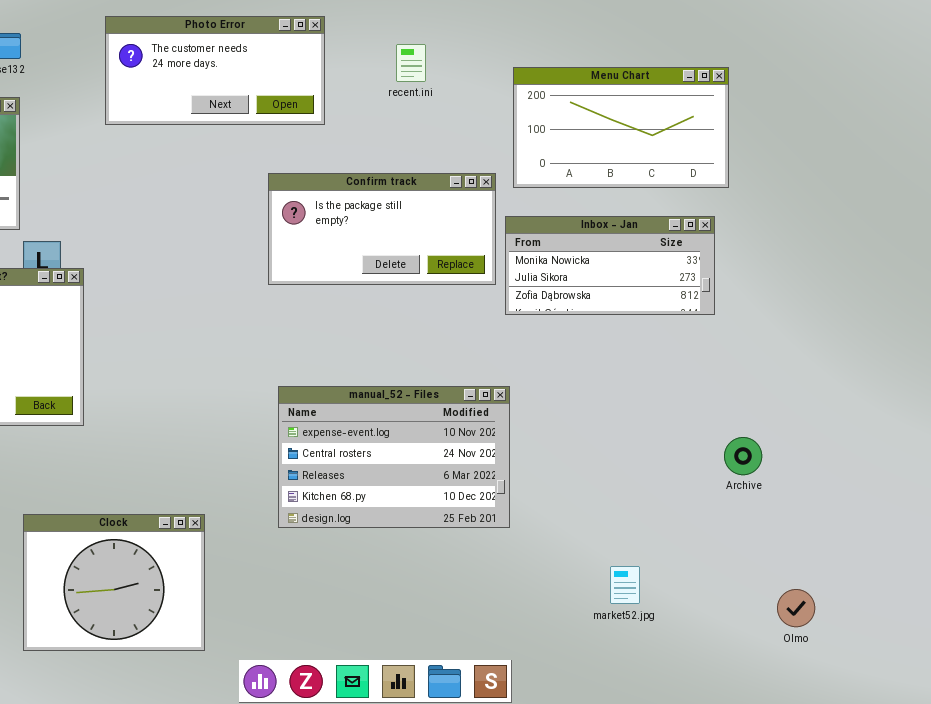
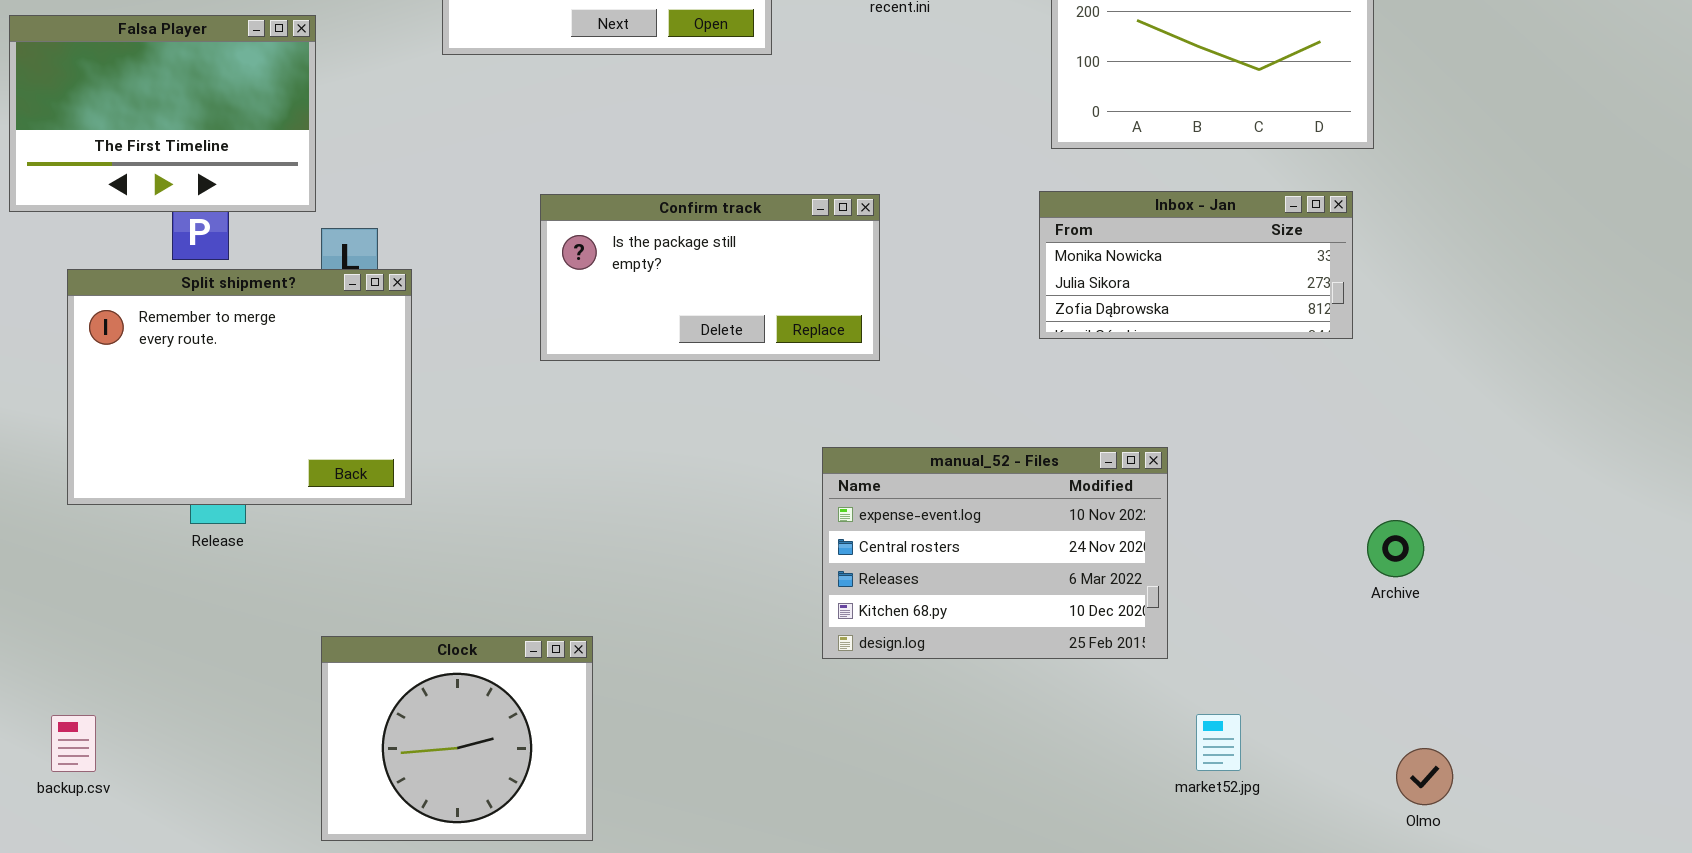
Confirm track: [268,173,496,285] -> [540,194,880,361], moved
manual_52 - Files: [278,386,510,528] -> [822,447,1168,659], moved
Olmo: [777,589,815,627] -> [1396,748,1453,805], moved

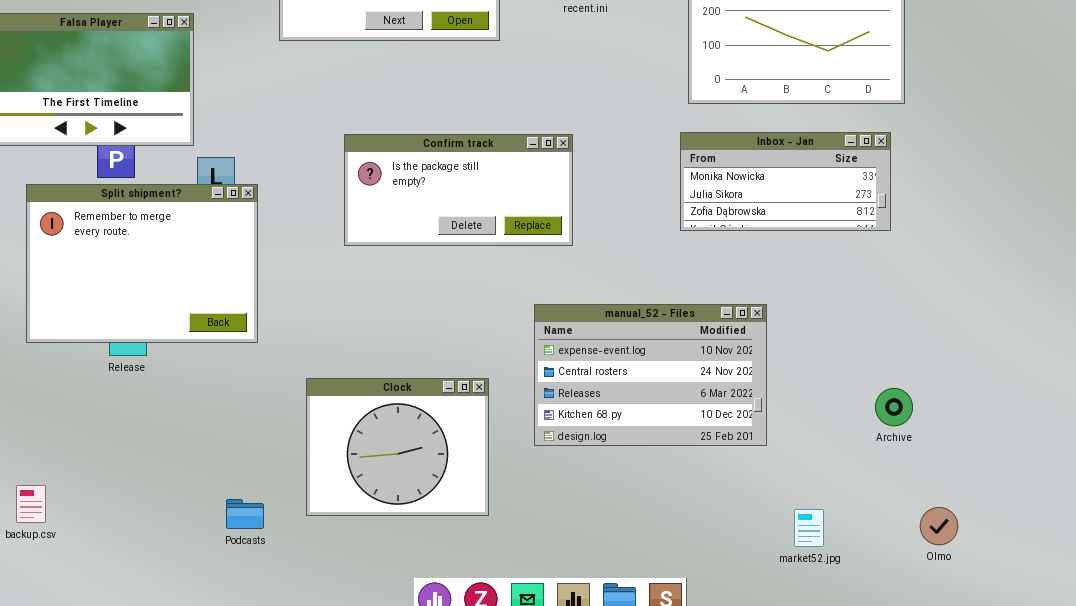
Archive: [1367,520,1424,577] -> [875,388,913,426], moved
Clock: [321,636,593,841] -> [306,378,489,516], moved
market52.jpg: [1196,714,1241,771] -> [794,509,824,547], moved

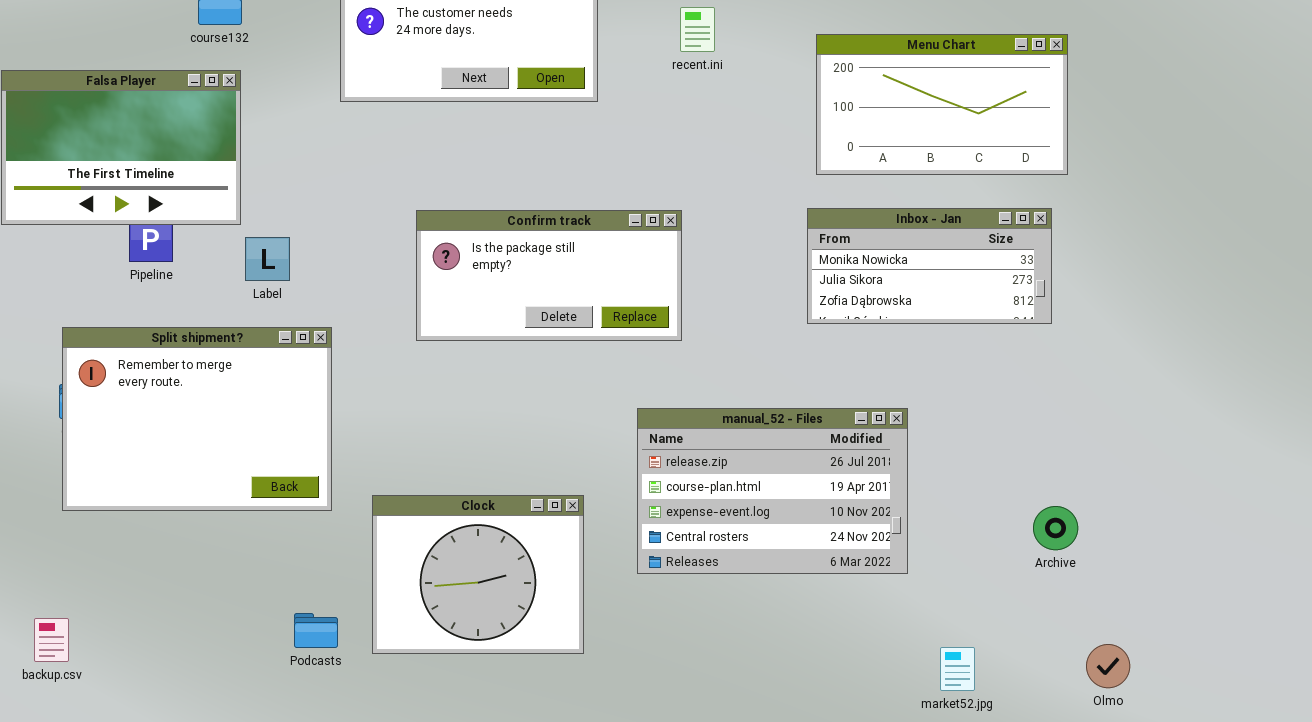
Split shipment?: [26,184,258,343] -> [62,327,332,511], moved
manual_52 - Files: [534,304,767,446] -> [637,408,908,574], scrolled up 2 rows
Podcasts: [226,499,264,529] -> [294,613,338,648], moved

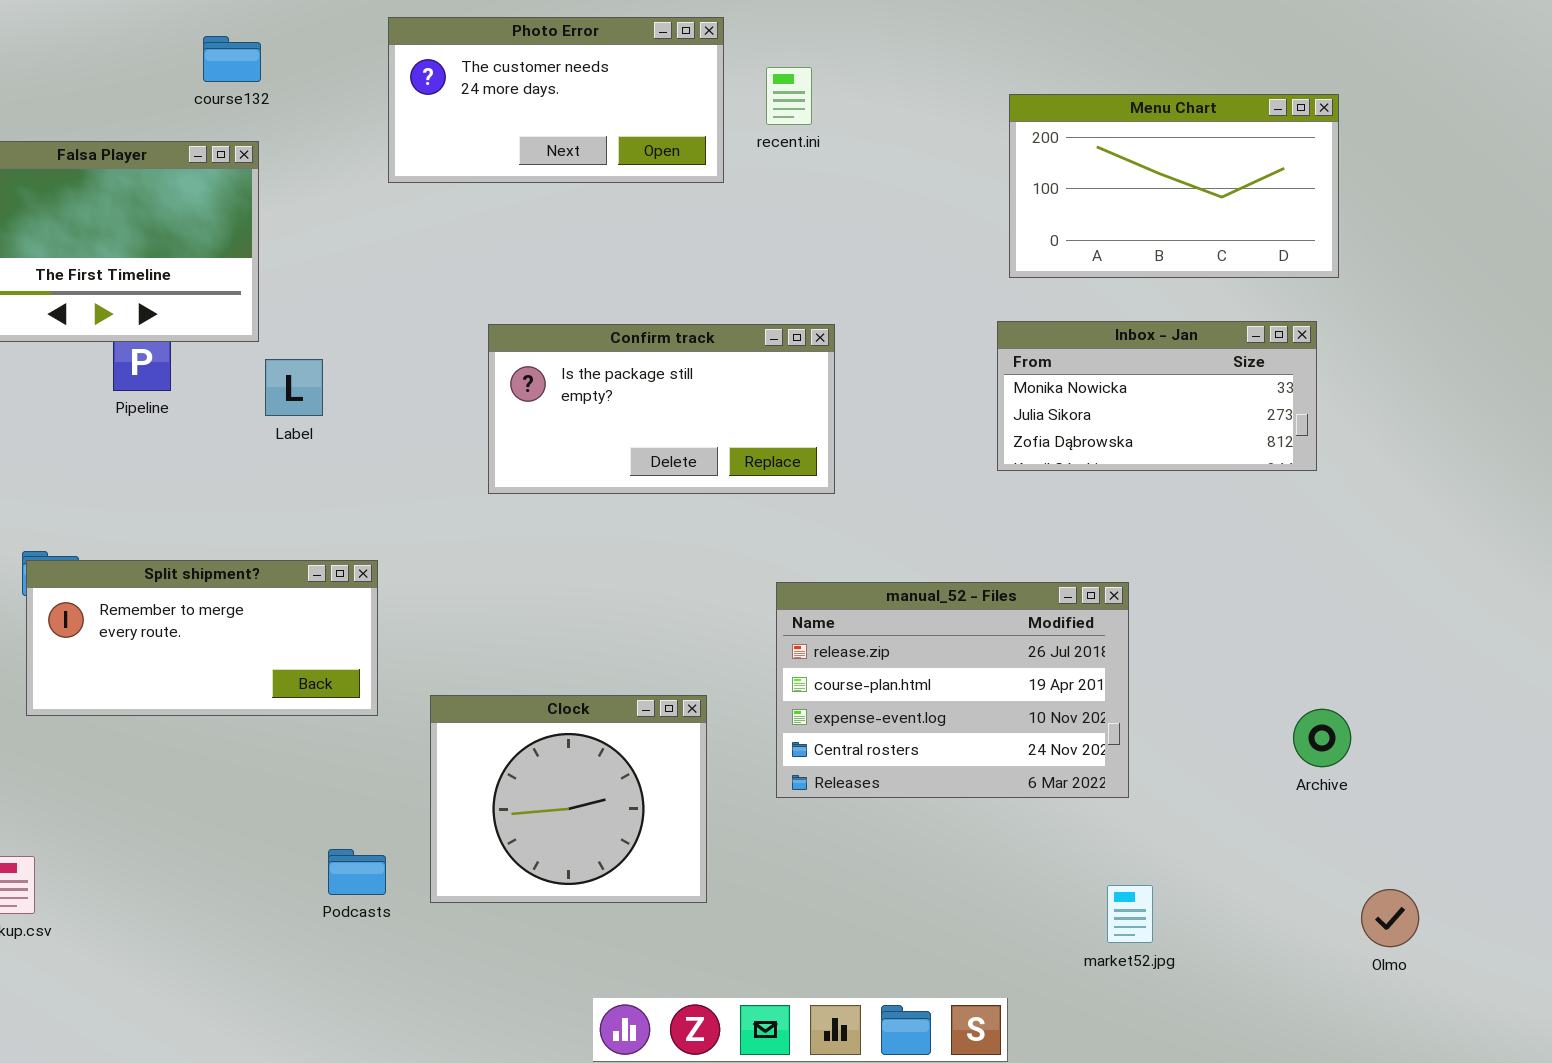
recent.ini: [680,7,715,52] -> [766,67,812,125], moved
Split shipment?: [62,327,332,511] -> [26,560,378,716], resized
market52.jpg: [940,647,975,691] -> [1107,885,1153,943], moved

